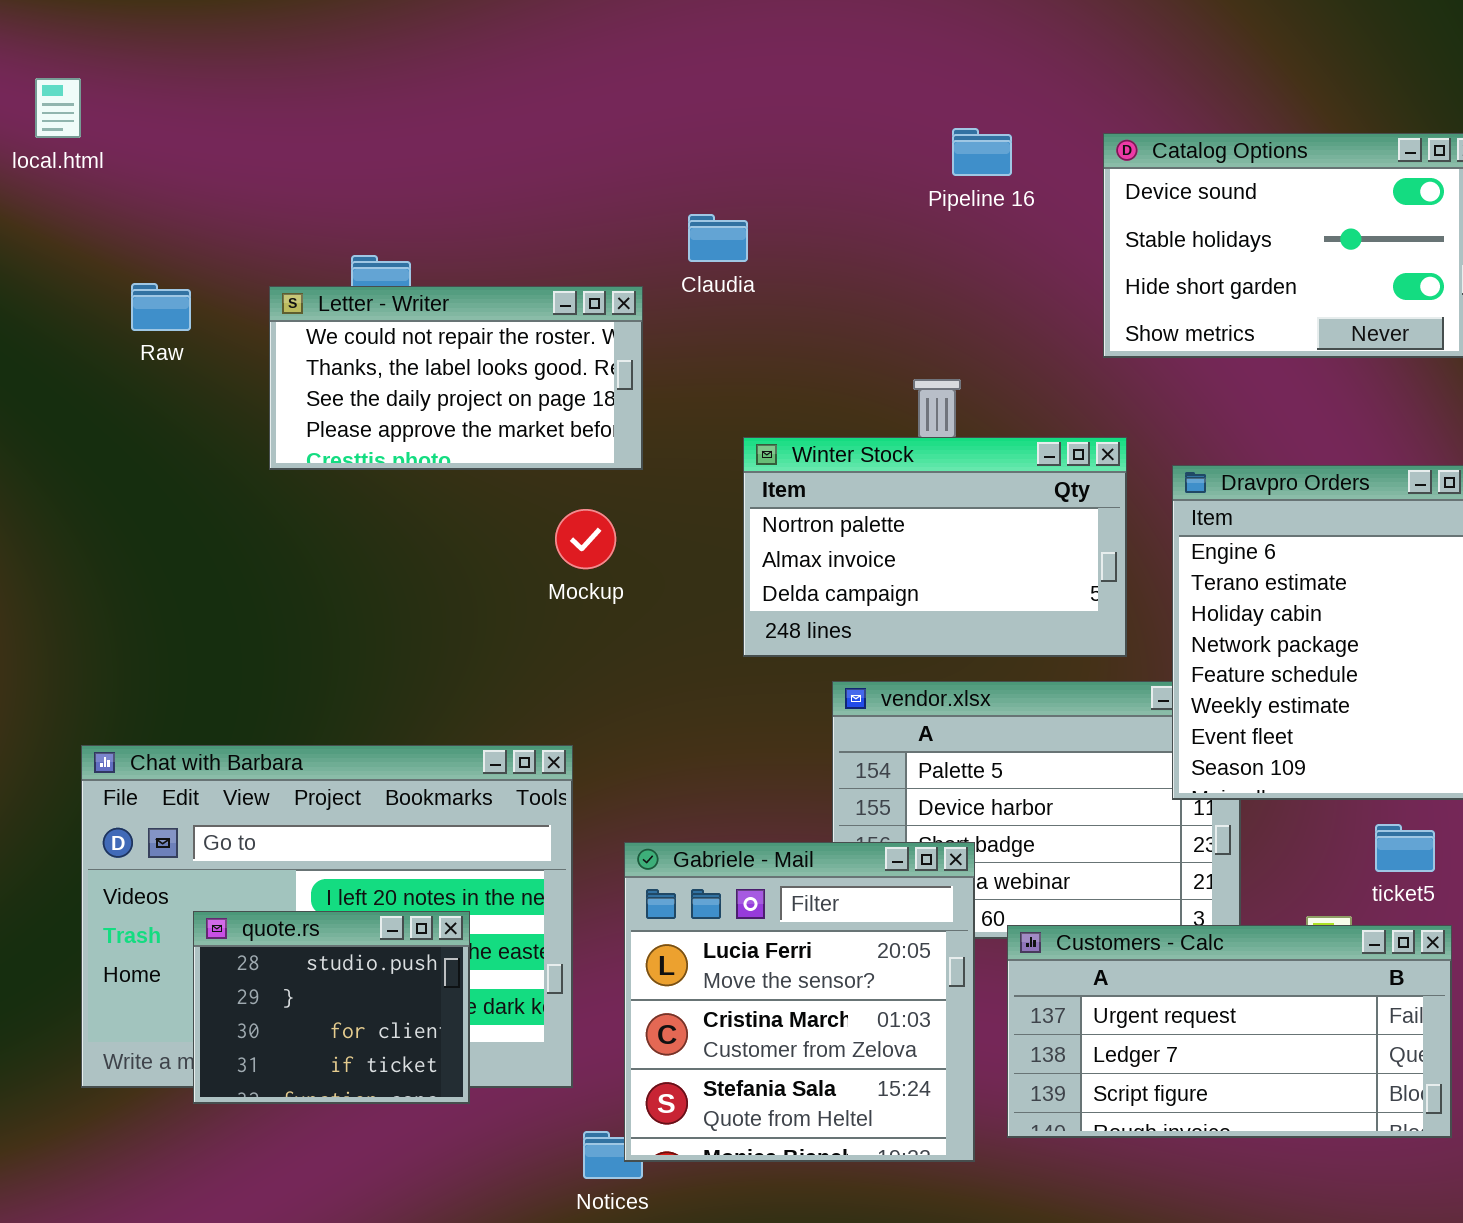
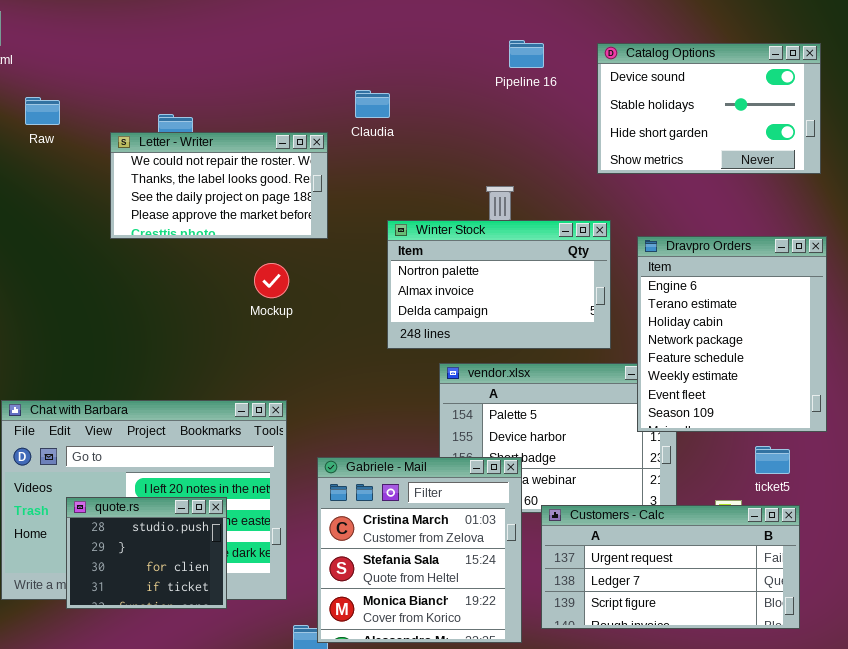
Raw: [131,283,191,331] -> [25,97,60,125], moved
Mockup: [555,509,616,569] -> [254,263,289,298], moved
Gabriele - Mail: [624,842,975,1162] -> [317,457,522,643], scrolled down 1 row

